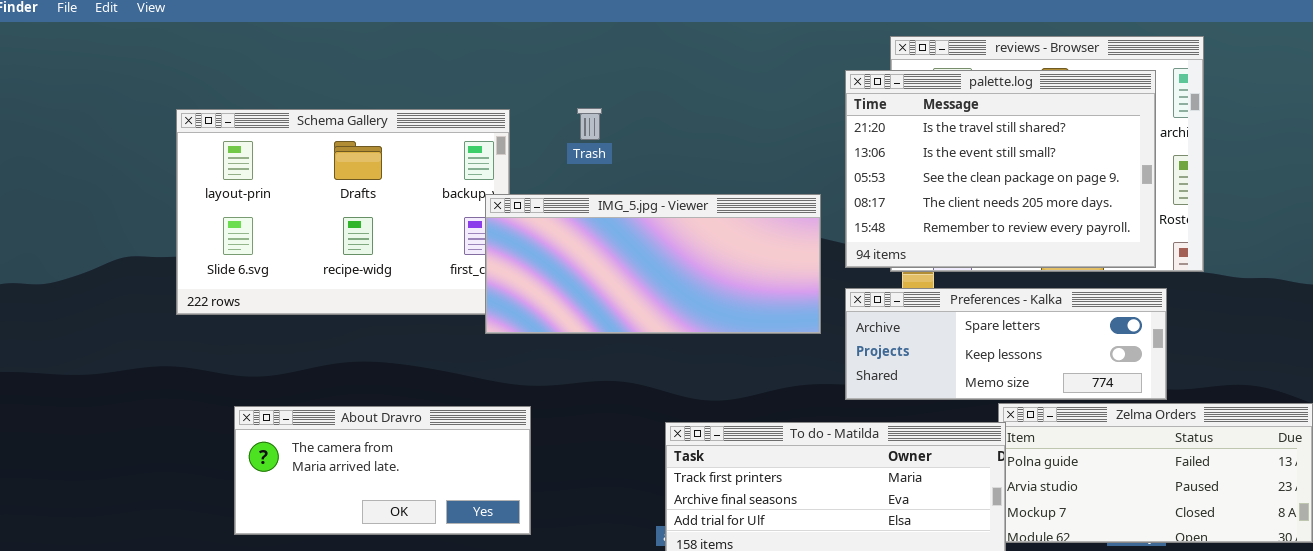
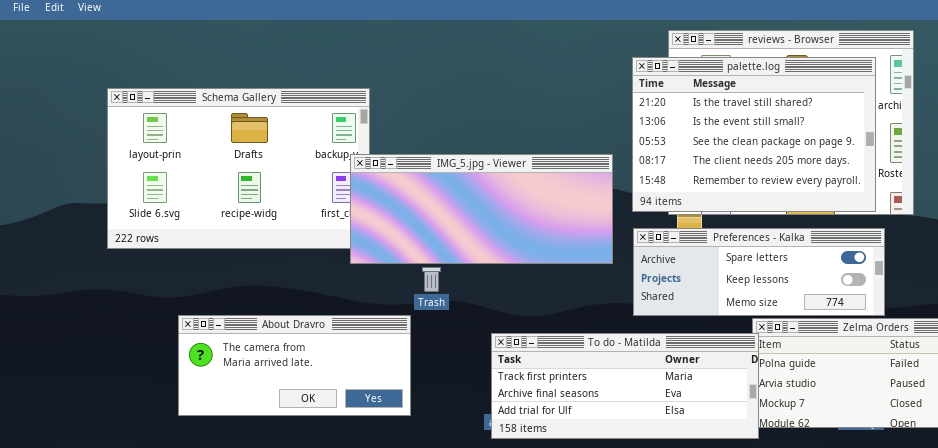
Trash: [577,108,602,140] -> [422,267,441,292], moved
About Dravro: [234,406,531,535] -> [178,315,411,416], moved

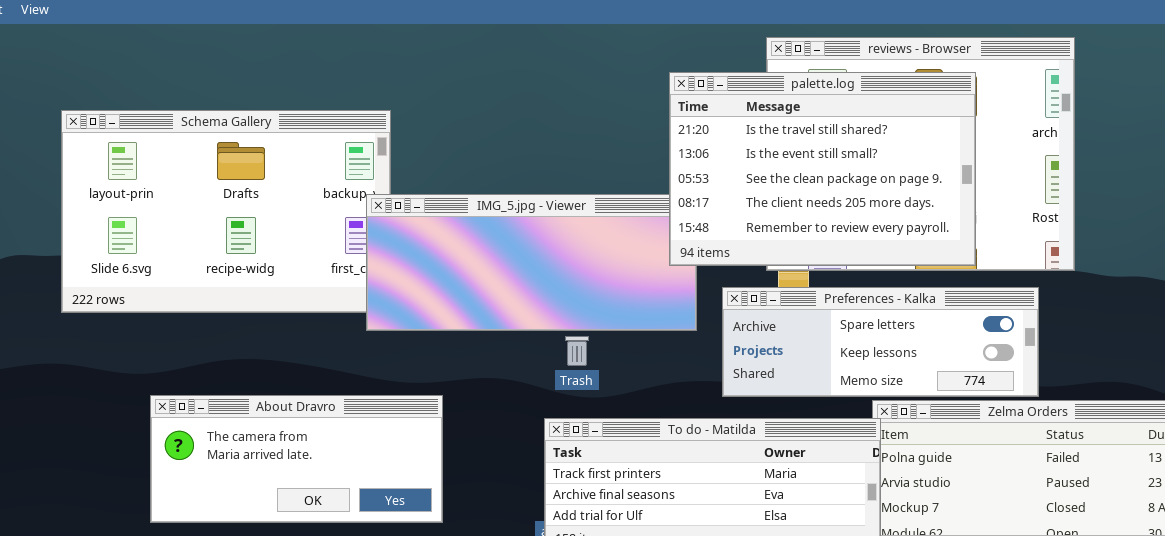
palette.log: [632,57,876,212] -> [669,72,976,266], moved
Trash: [422,267,441,292] -> [565,336,589,366], moved

